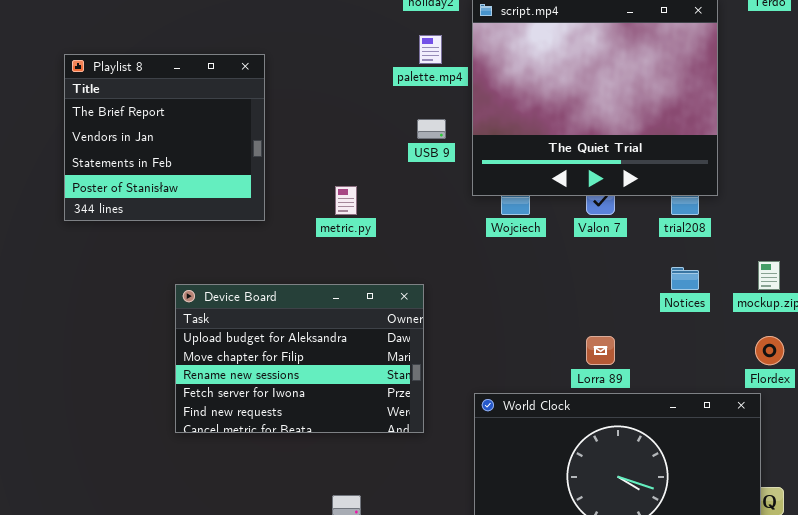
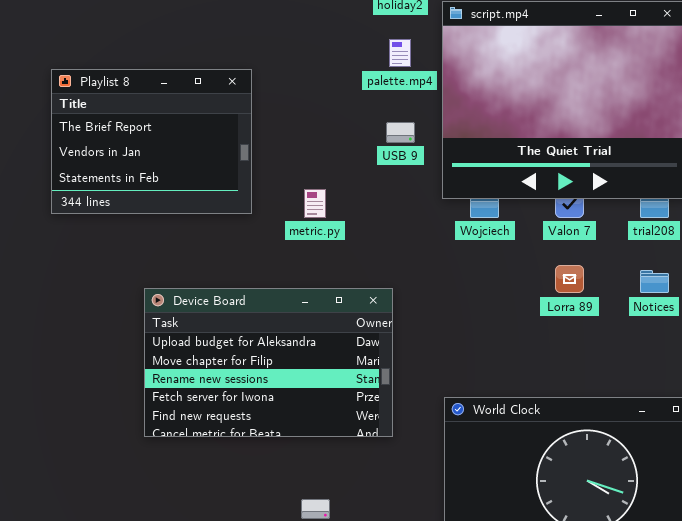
Playlist 8: [64,54,265,221] -> [51,69,252,214], moved, resized
Lorra 89: [586,336,615,365] -> [555,265,584,293], moved

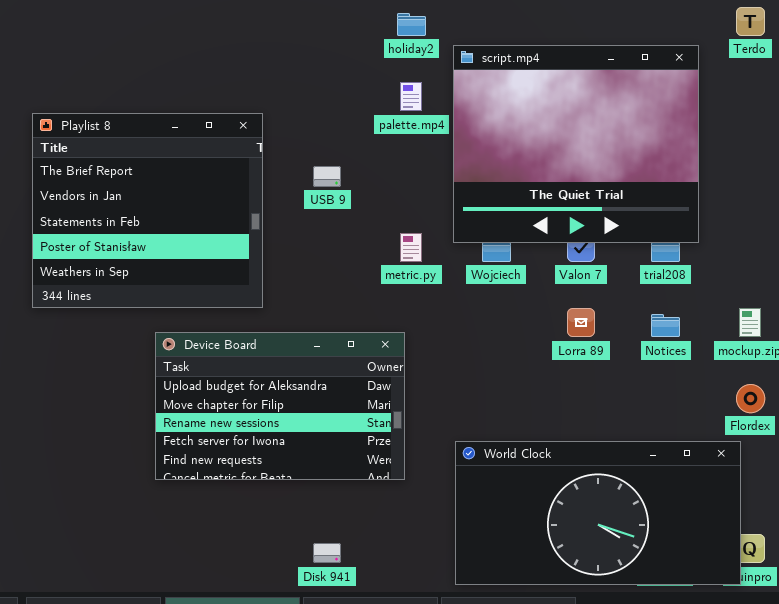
Playlist 8: [51,69,252,214] -> [32,113,263,308], resized
USB 9: [386,122,415,143] -> [313,166,341,187], moved
metric.py: [304,189,326,218] -> [400,233,422,262], moved

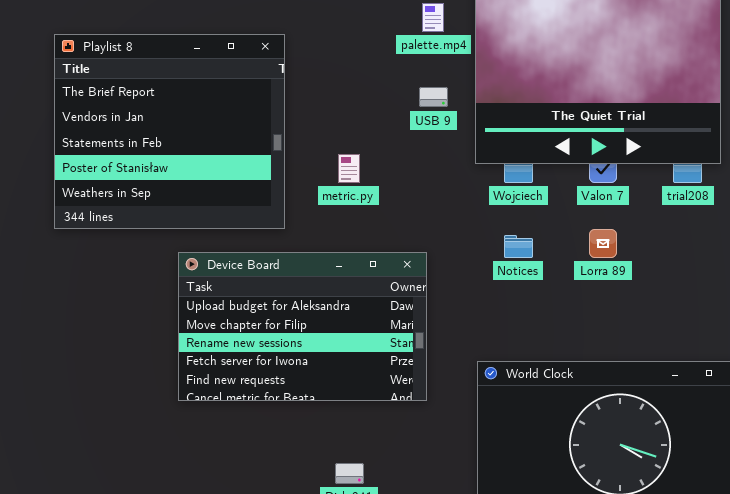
USB 9: [313,166,341,187] -> [419,87,448,107], moved
metric.py: [400,233,422,262] -> [338,154,360,183], moved
Notices: [651,314,680,337] -> [504,235,533,258], moved

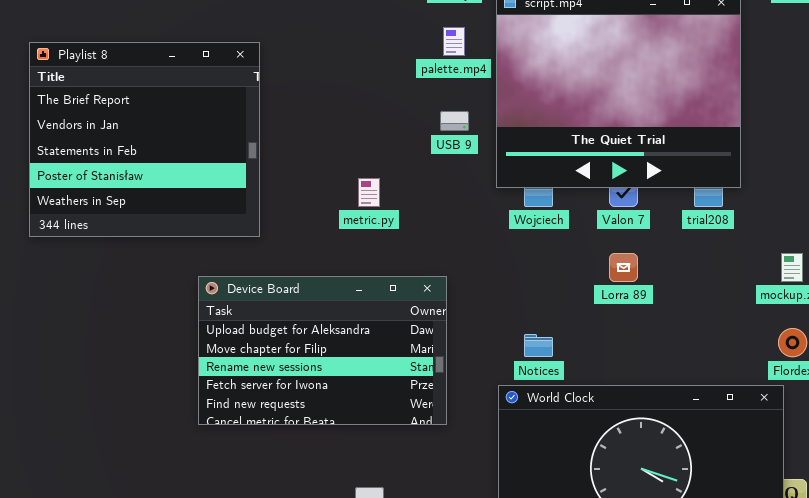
Playlist 8: [54,34,285,229] -> [29,42,260,237], moved
Notices: [504,235,533,258] -> [524,334,553,357], moved

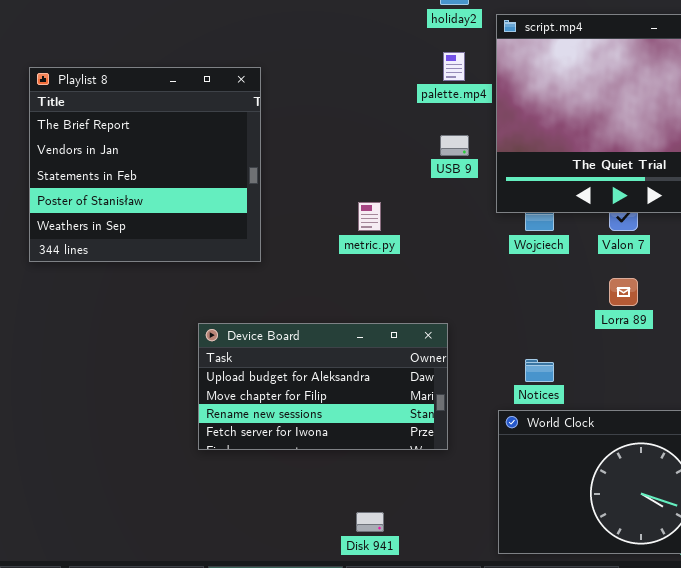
Device Board: [198,276,447,425] -> [198,323,448,450], resized

